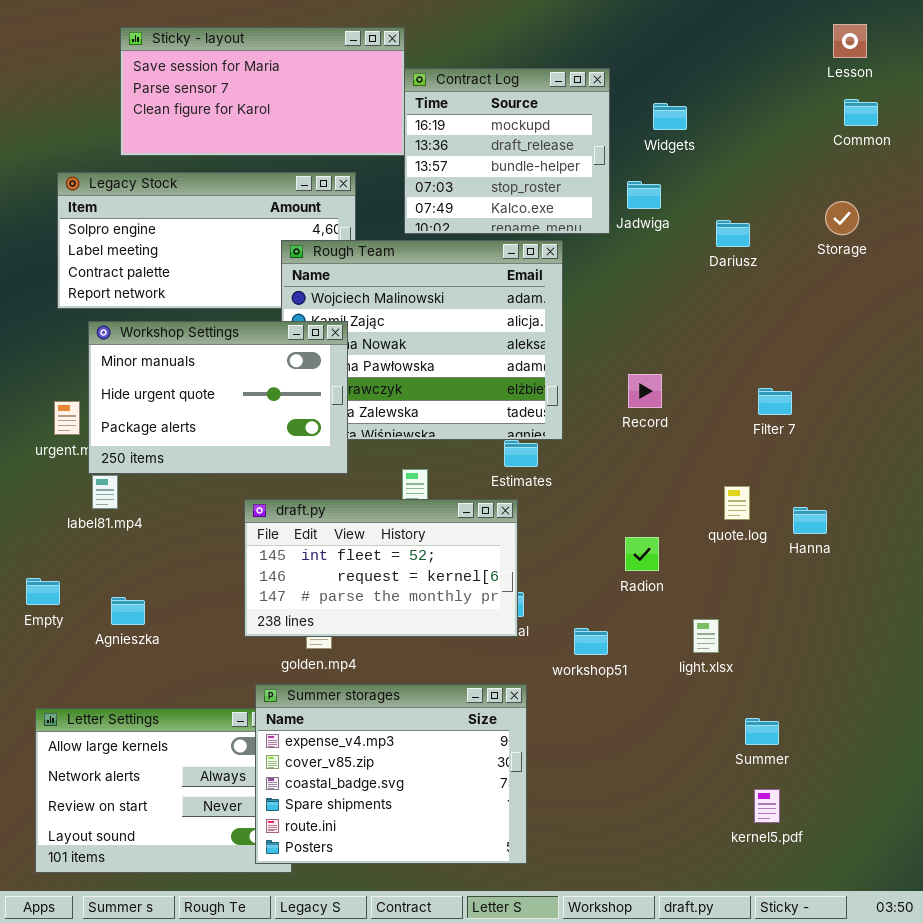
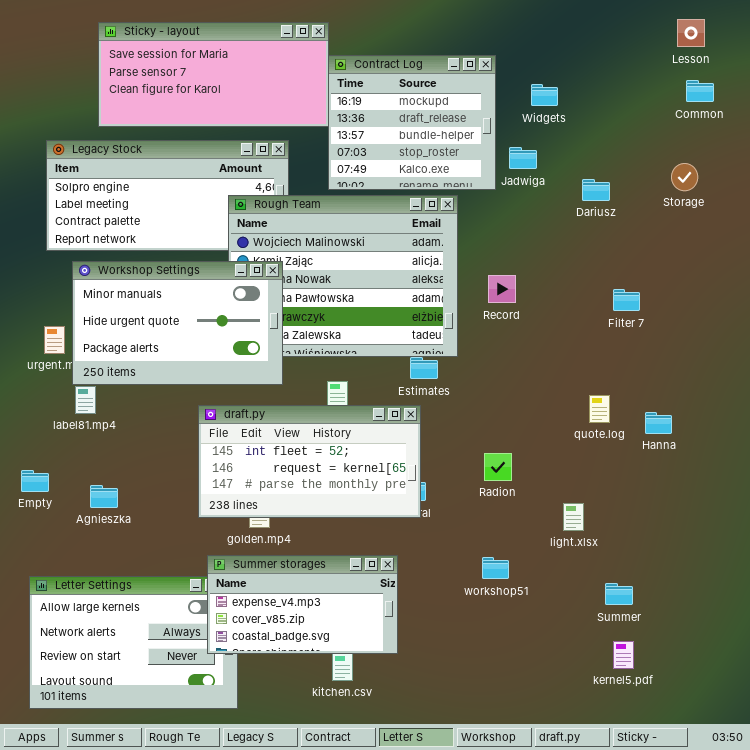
Record: [628,374,662,408] -> [488,275,516,303], moved
Filter 7: [758,388,792,415] -> [613,289,640,311], moved
Radion: [625,537,659,571] -> [484,453,512,481], moved
workshop51: [574,628,608,655] -> [482,557,509,579], moved
Summer storages: [255,684,527,864] -> [207,555,398,654], resized

